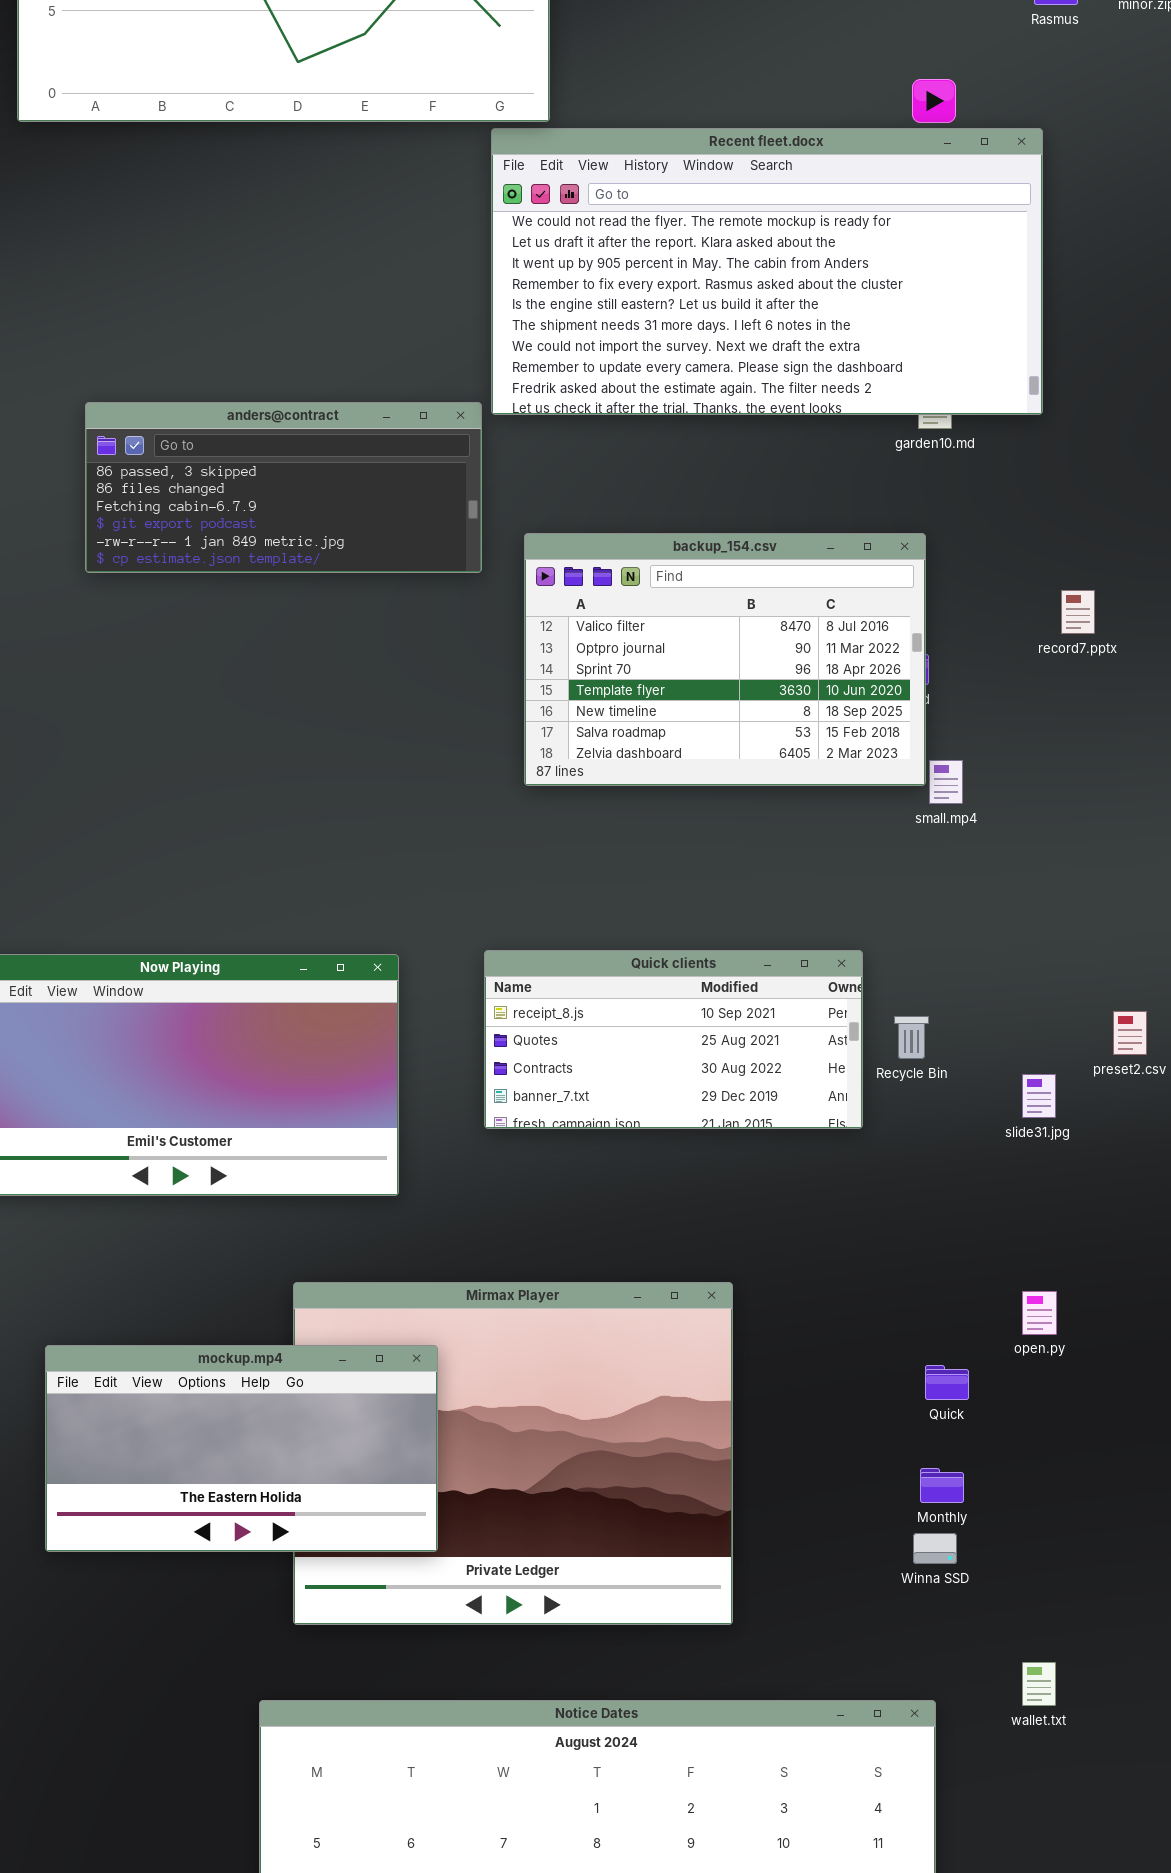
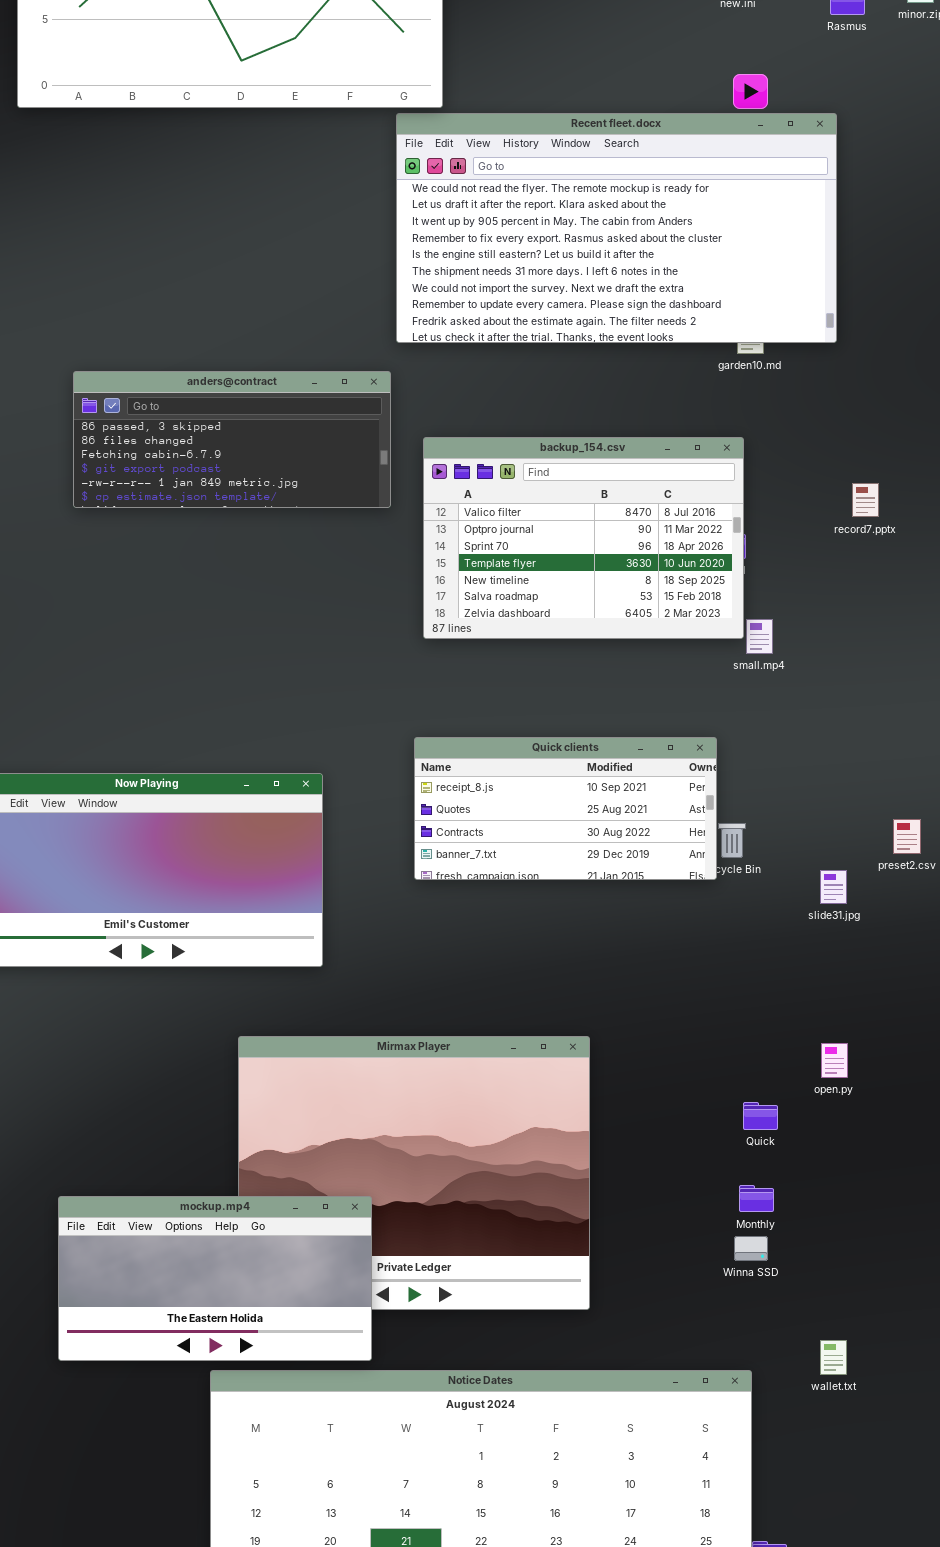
anders@contract: [85,402,482,573] -> [73,371,391,508], moved
Quick clients: [484,950,863,1129] -> [414,737,717,880], moved
mockup.mp4: [45,1345,438,1552] -> [58,1196,372,1361], moved

